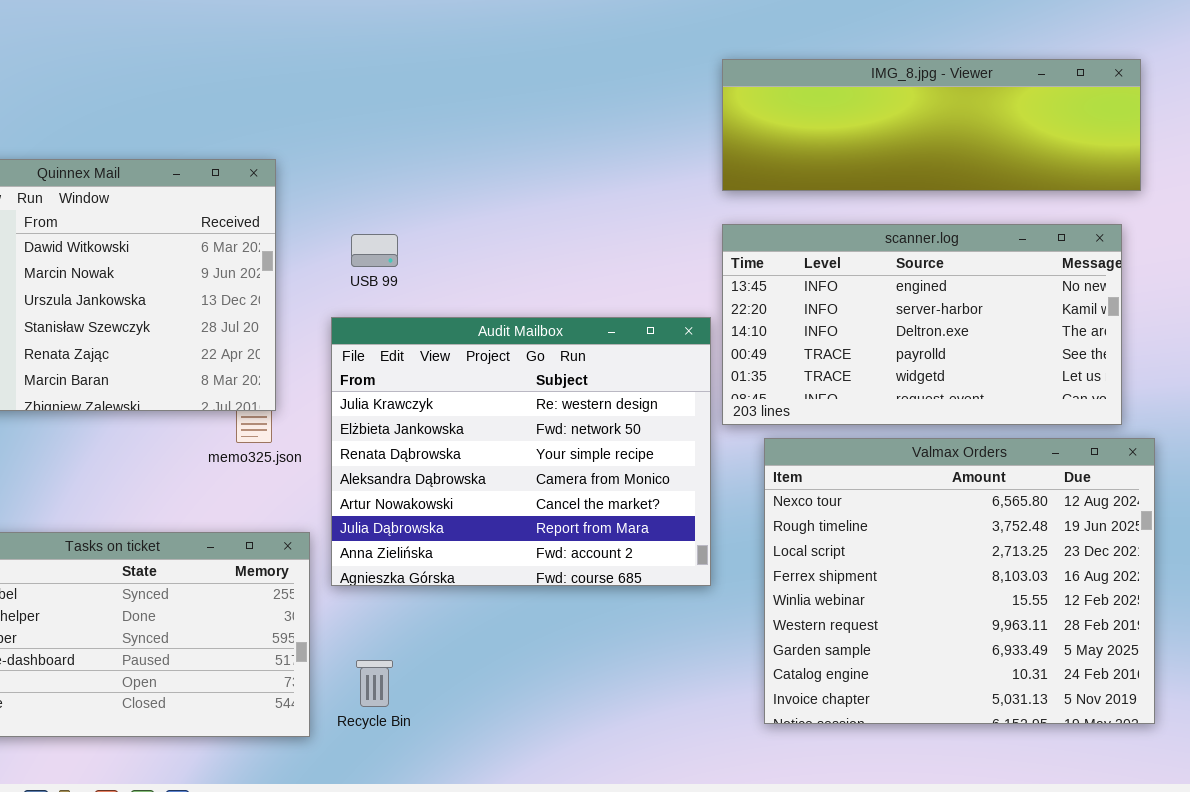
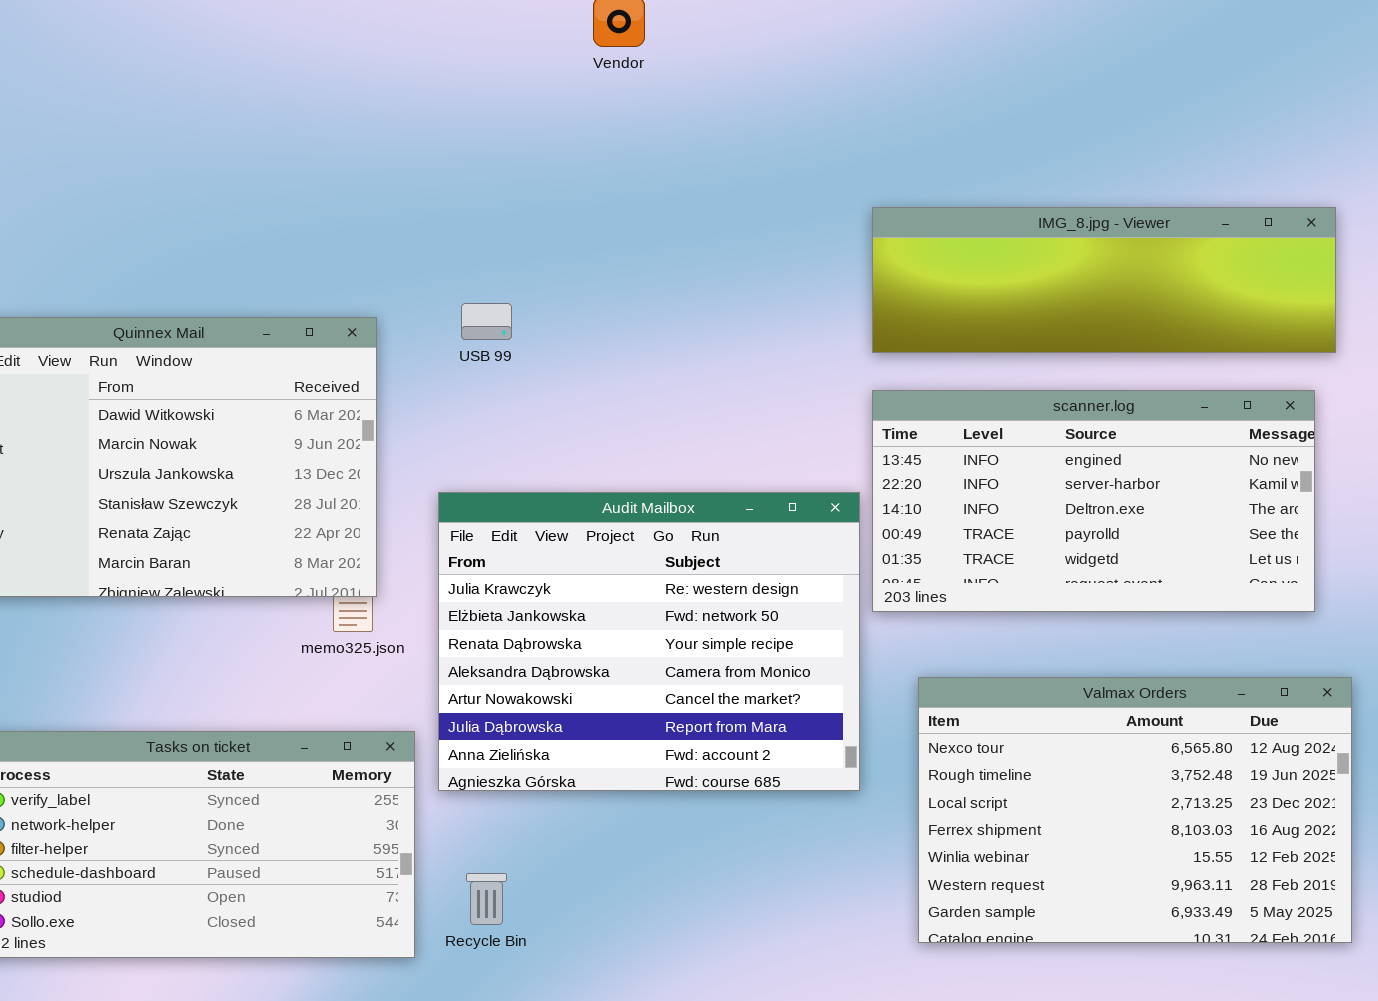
USB 99: [351,234,398,267] -> [461,303,512,340], moved
Valmax Orders: [764,438,1155,724] -> [918,677,1352,943], resized

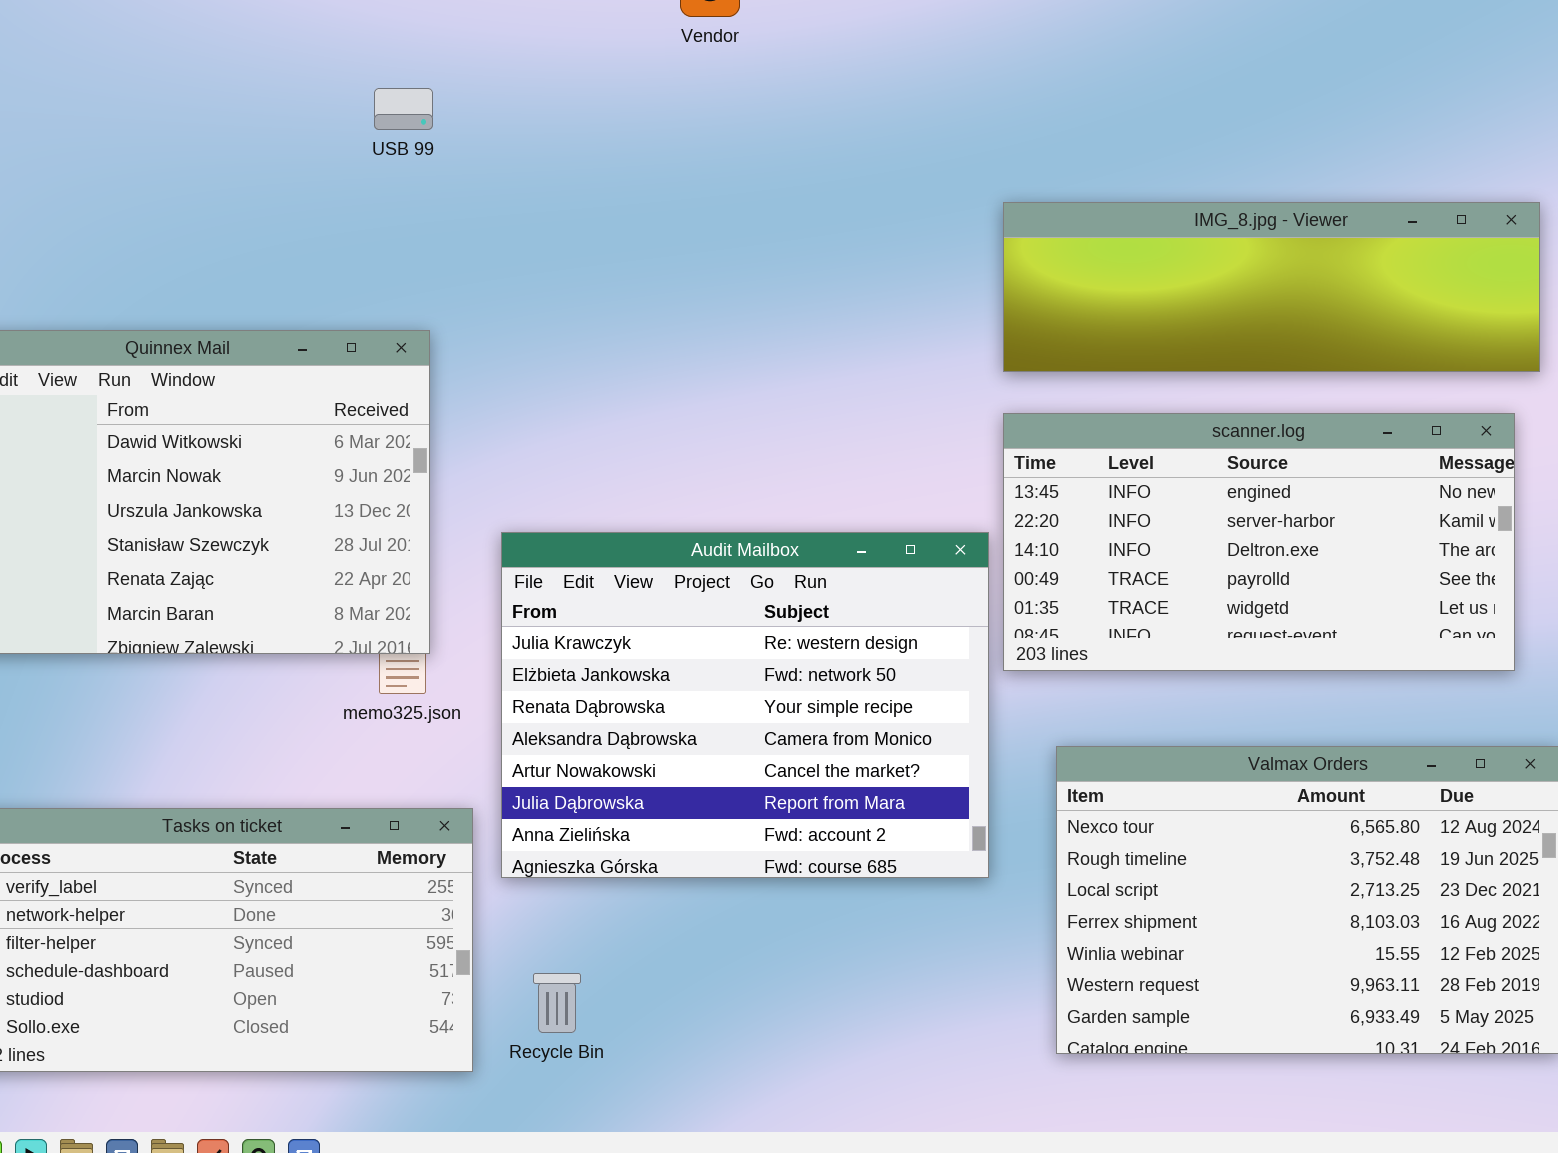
USB 99: [461,303,512,340] -> [374,88,433,130], moved

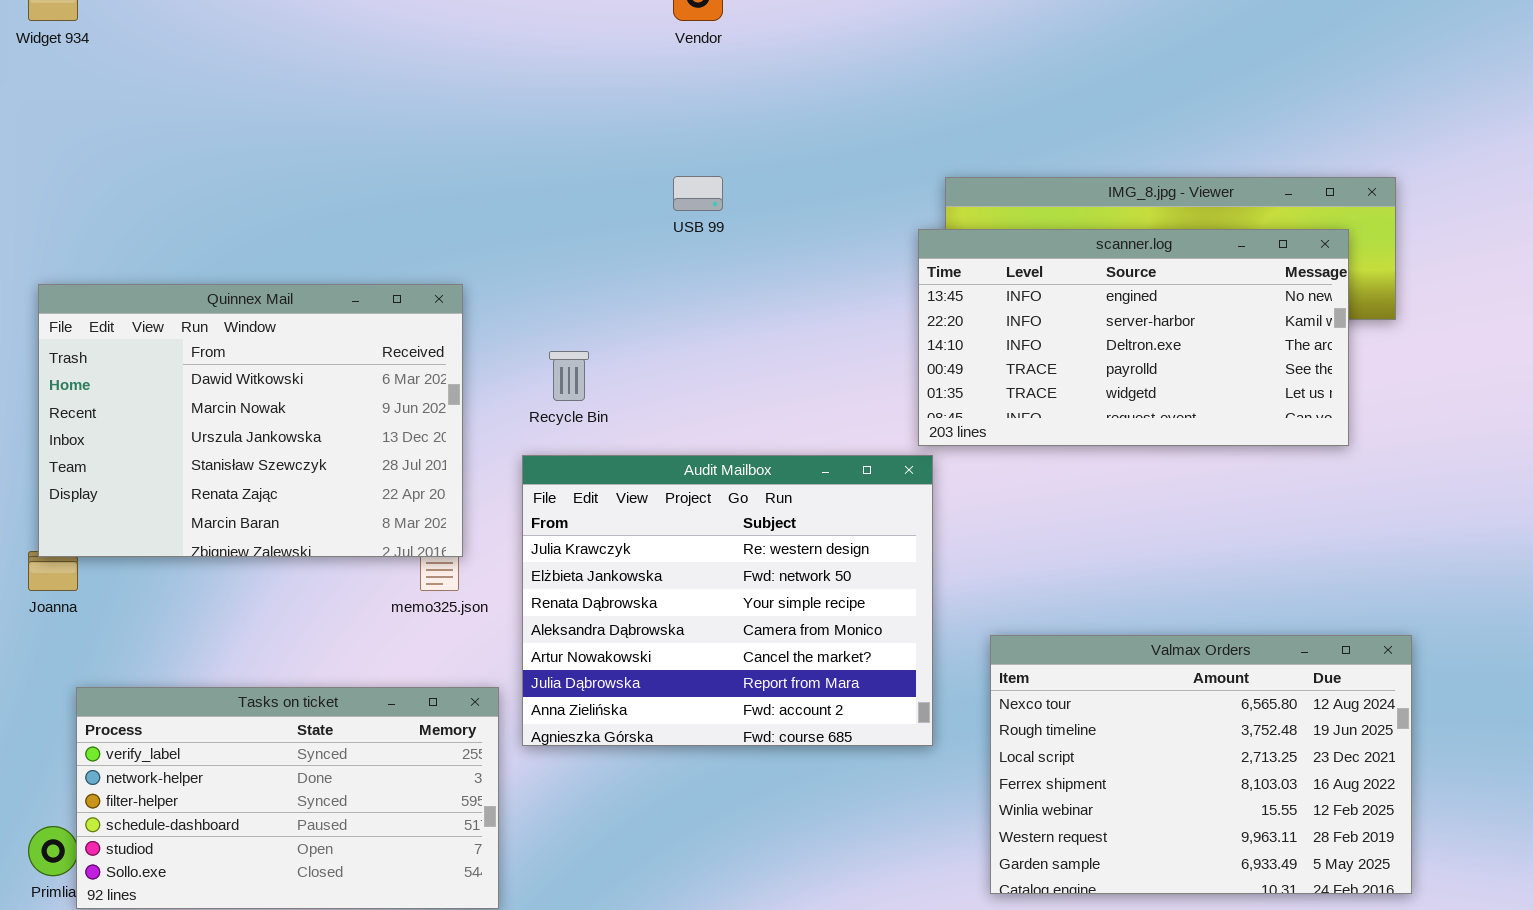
USB 99: [374,88,433,130] -> [673,176,723,211], moved
scanner.log: [1003,413,1515,671] -> [918,229,1349,446], moved
Recycle Bin: [533,973,581,1033] -> [549,351,589,401], moved

